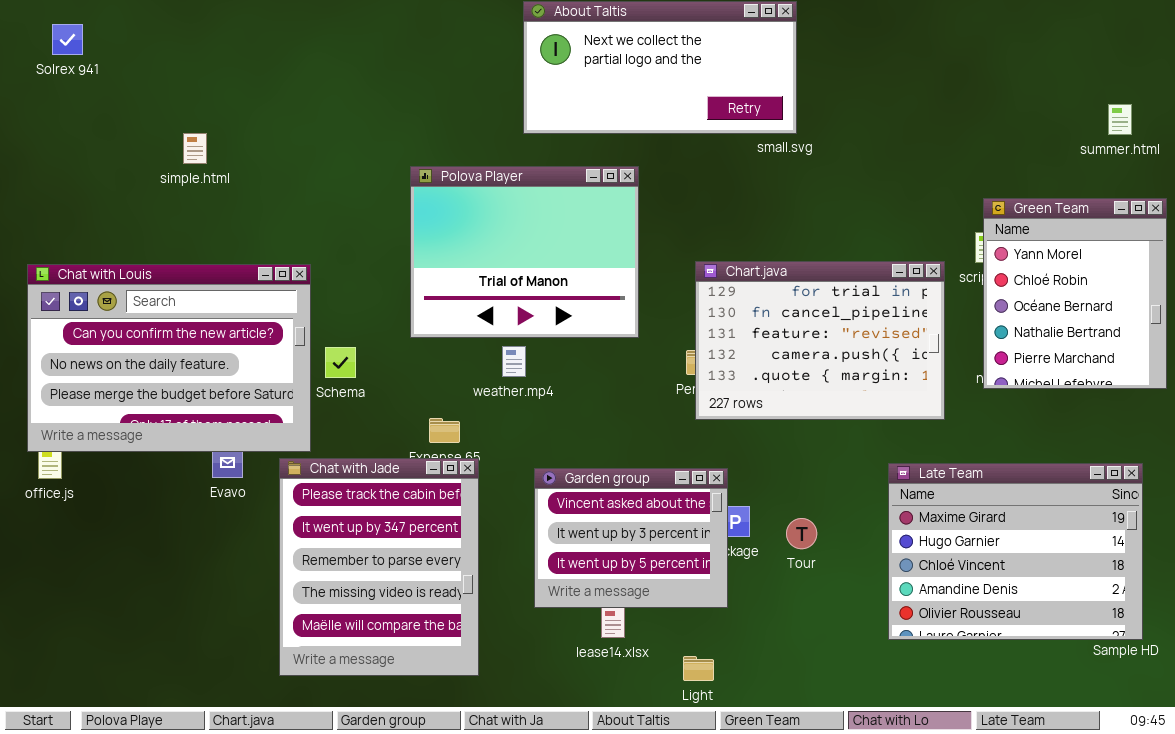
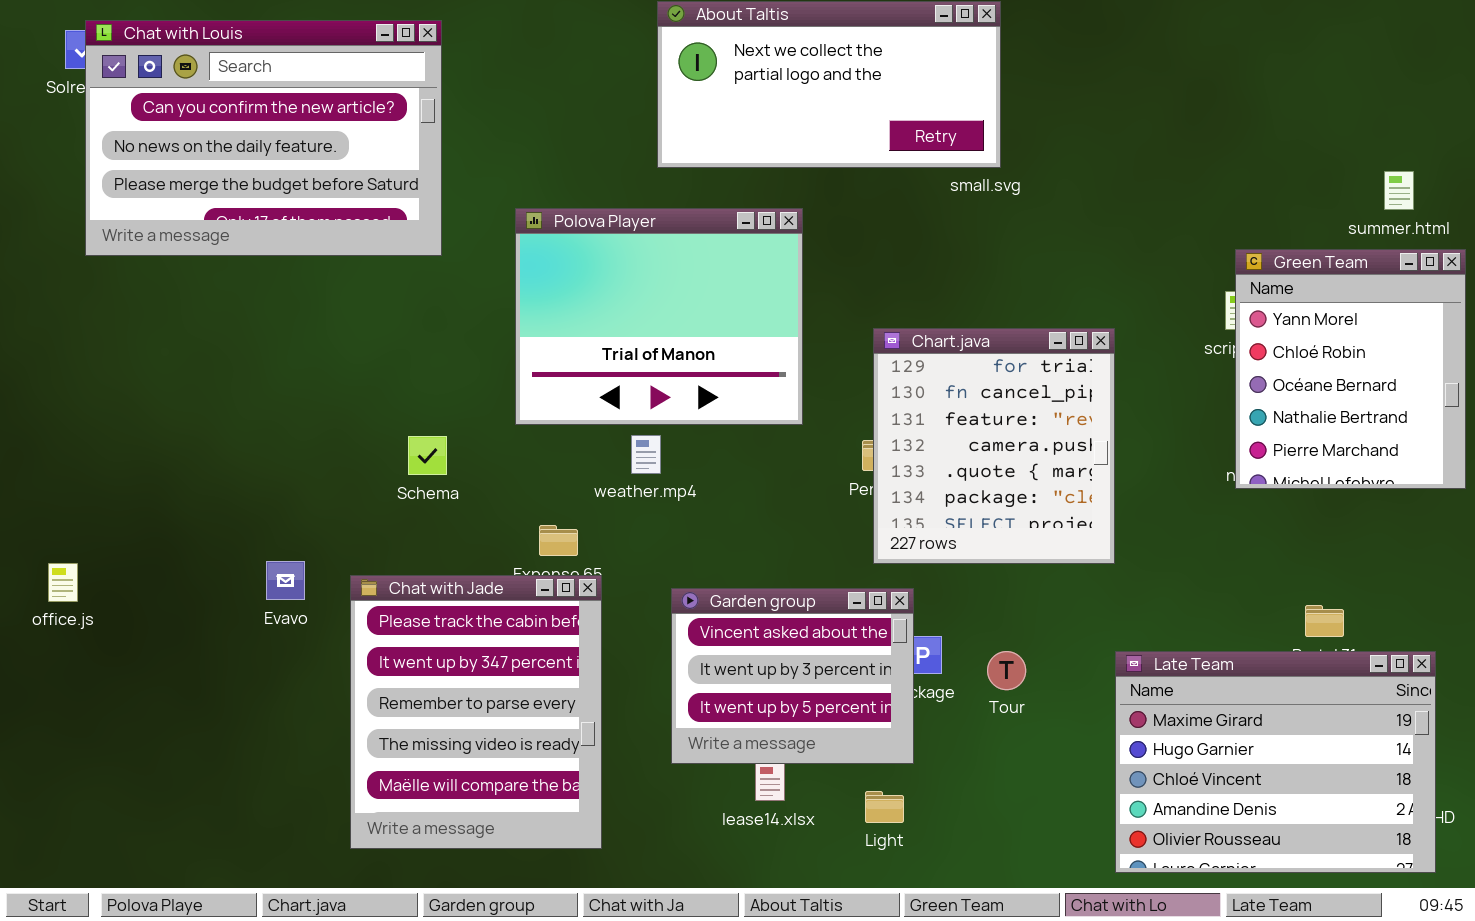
summer.html: [1108,104,1132,135] -> [1384,171,1414,210], moved
Chart.java: [695,261,945,420] -> [873,328,1115,564], resized
Chat with Louis: [27,264,311,452] -> [85,20,442,256], moved
Late Team: [888,463,1143,640] -> [1115,651,1436,873], moved
Light: [683,656,714,681] -> [865,791,904,823], moved

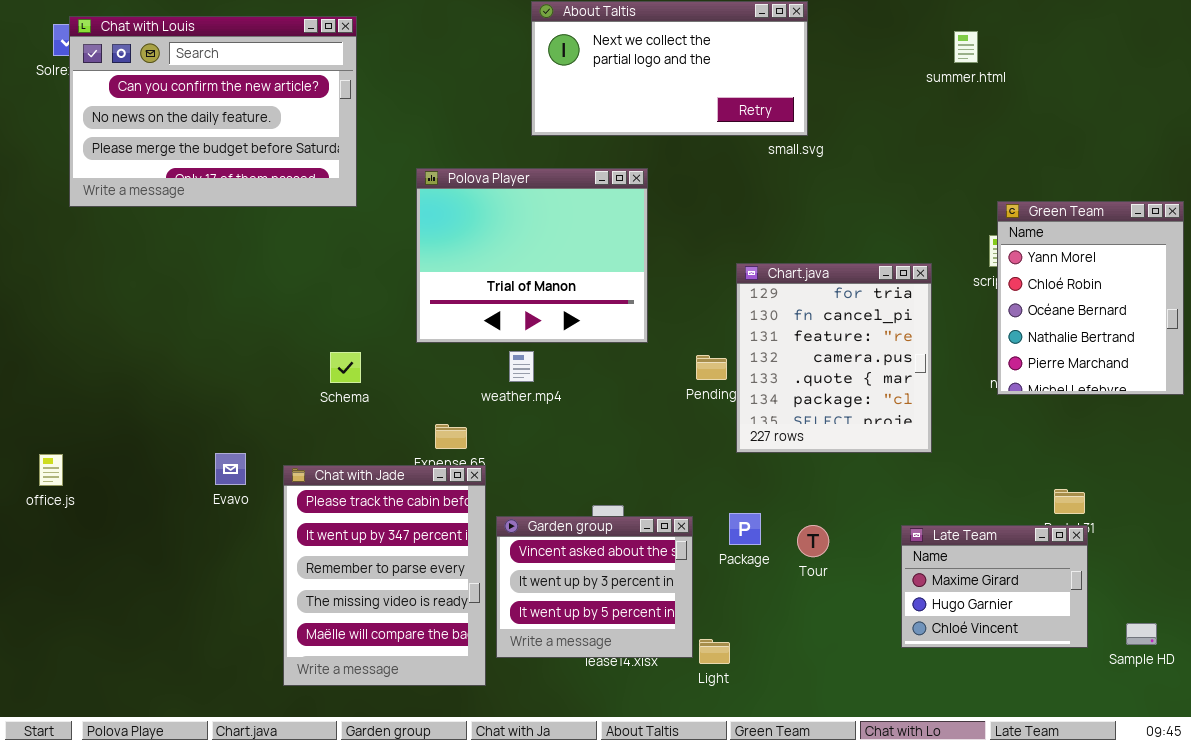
summer.html: [1384,171,1414,210] -> [954,31,978,63], moved
Chart.java: [873,328,1115,564] -> [736,263,932,453], moved
Garden group: [671,588,914,764] -> [496,516,693,658], moved
Late Team: [1115,651,1436,873] -> [901,525,1088,648], resized

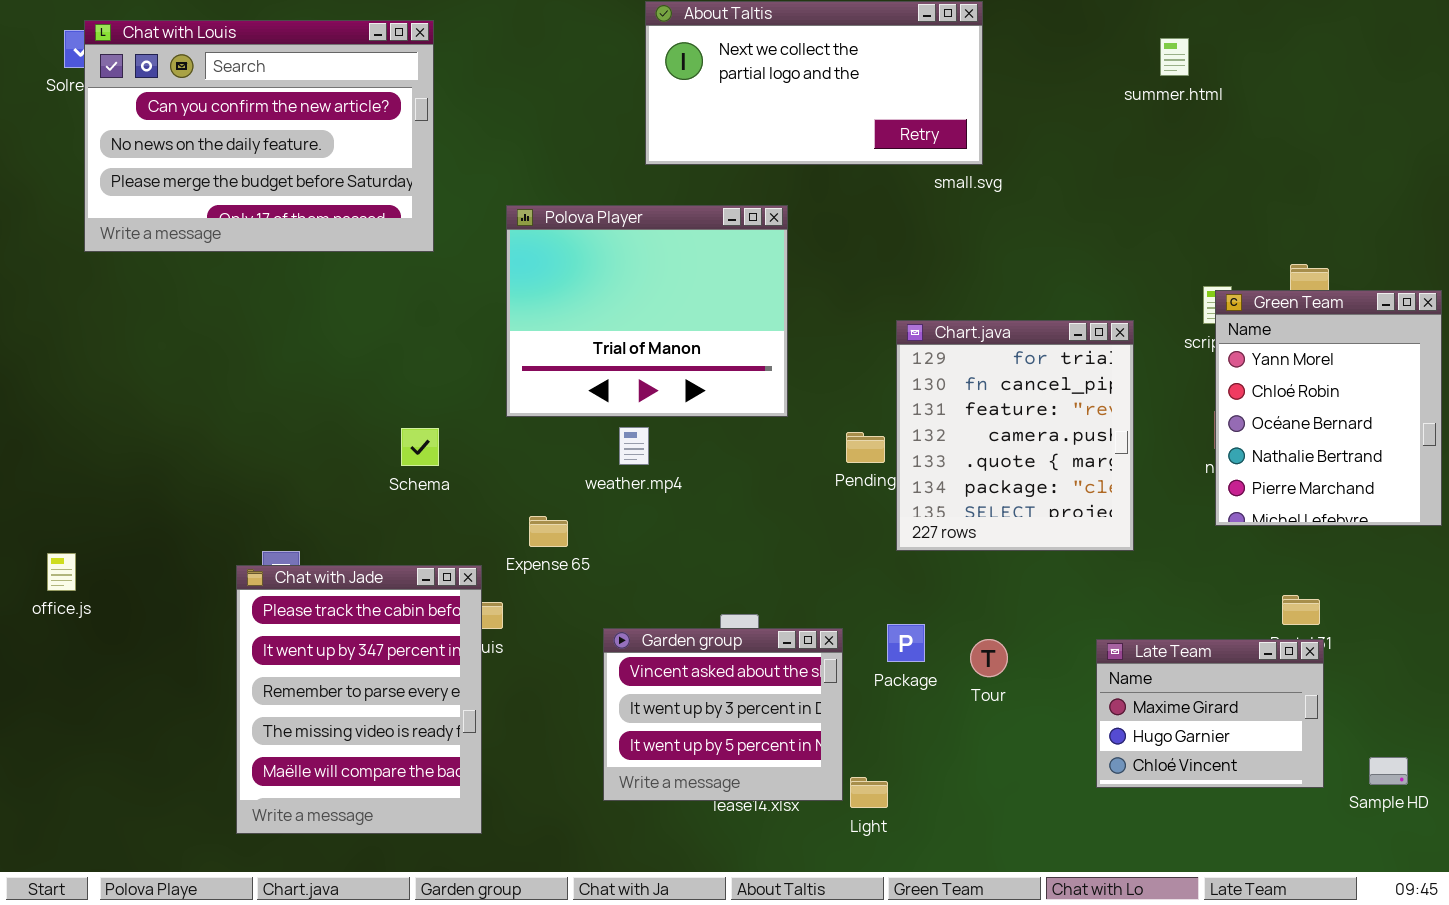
Green Team: [997,201,1184,395] -> [1215,290,1442,526], moved
Chat with Jade: [283,465,486,686] -> [236,565,482,834], moved

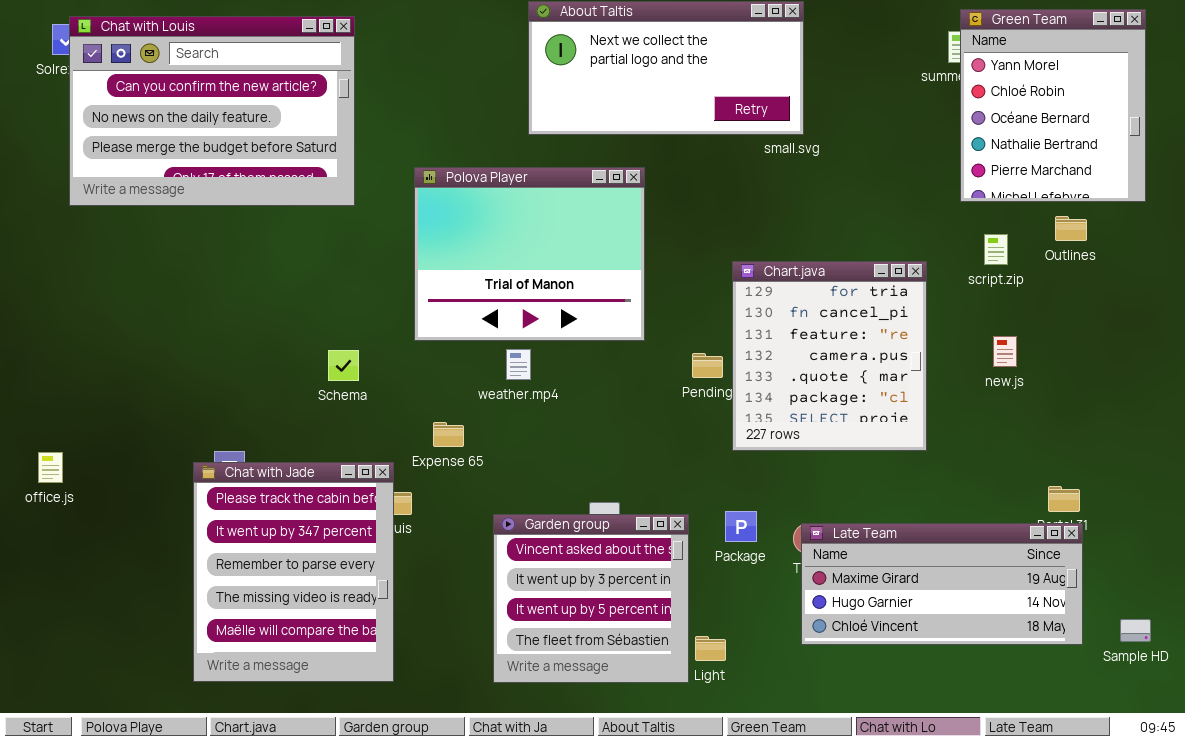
Green Team: [1215,290,1442,526] -> [960,9,1146,202], moved
Garden group: [603,628,843,801] -> [493,514,689,683], resized
Late Team: [1096,639,1324,788] -> [801,523,1083,645], resized

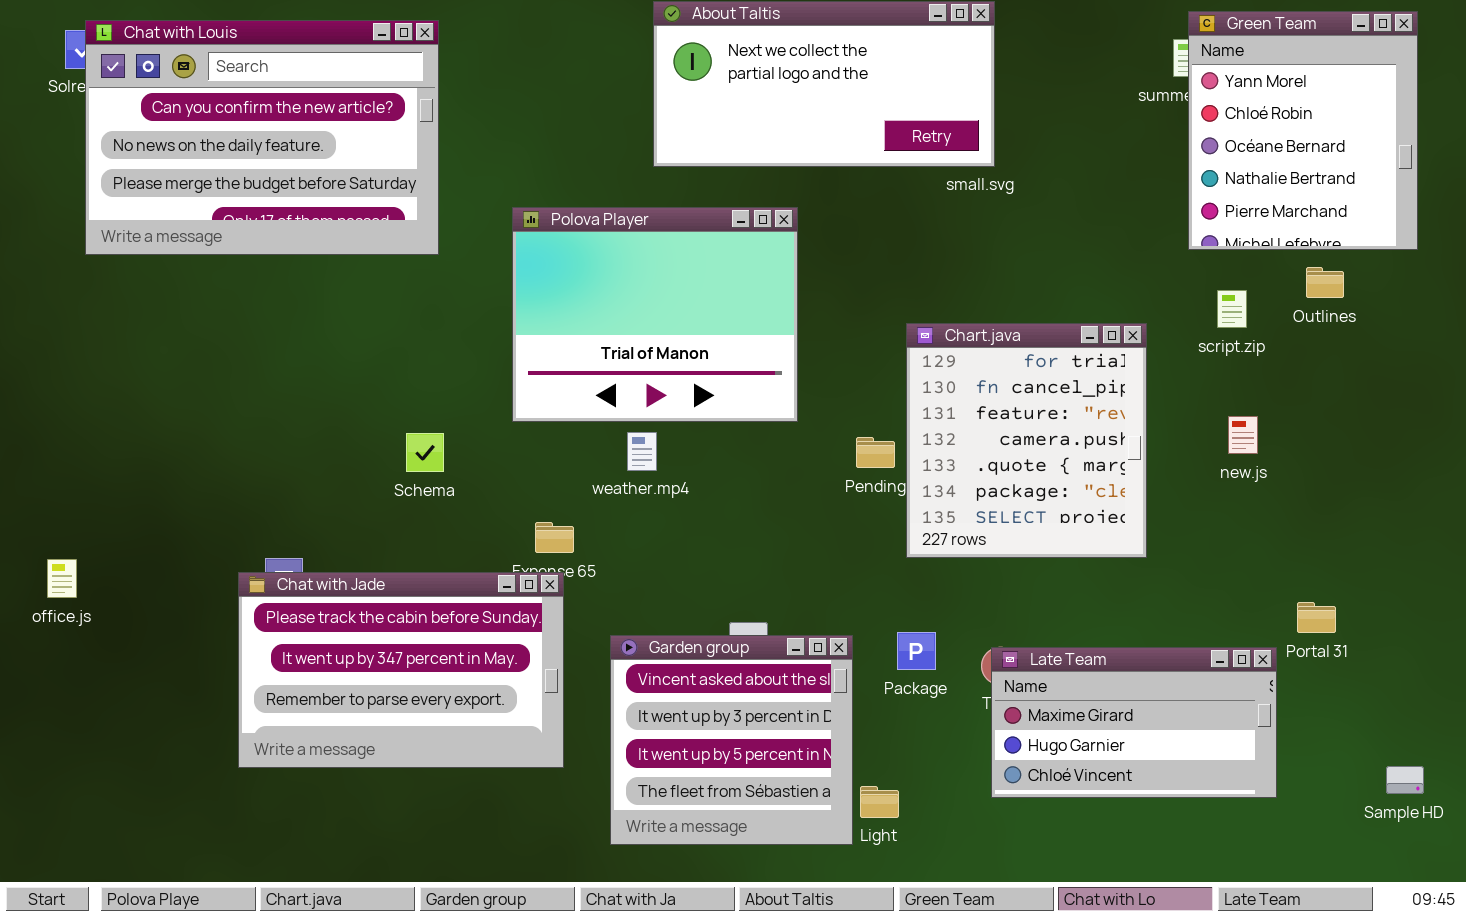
Chat with Jade: [193,462,394,682] -> [238,572,564,768], resized
Late Team: [801,523,1083,645] -> [991,647,1277,798], resized

